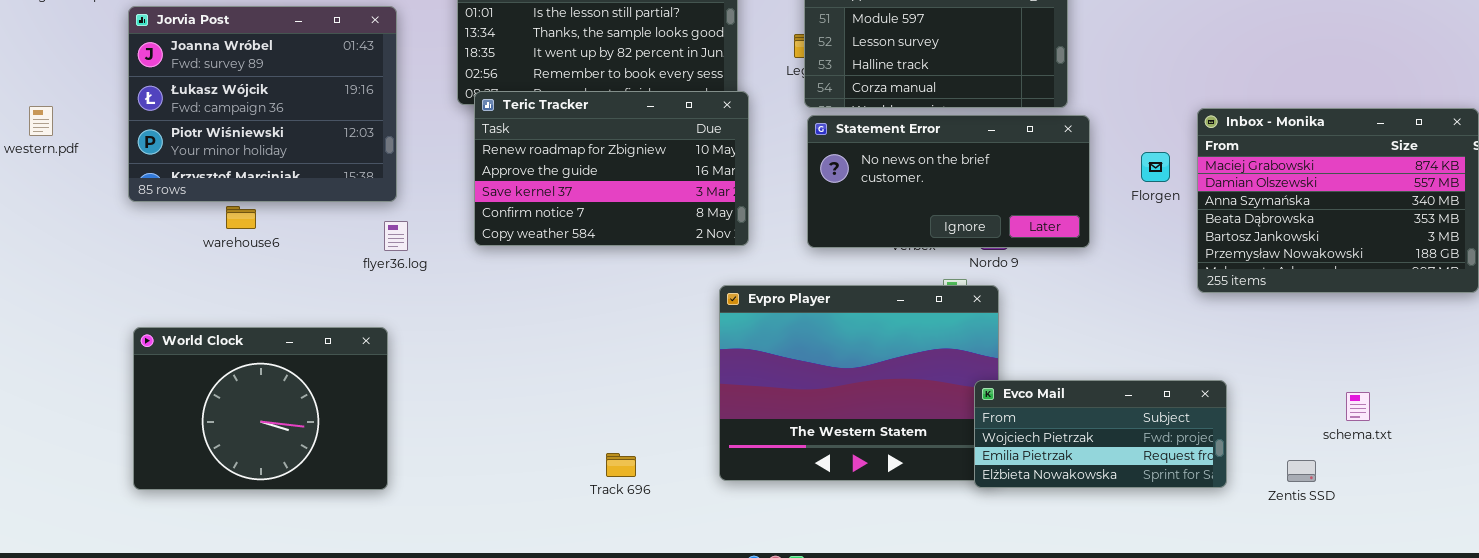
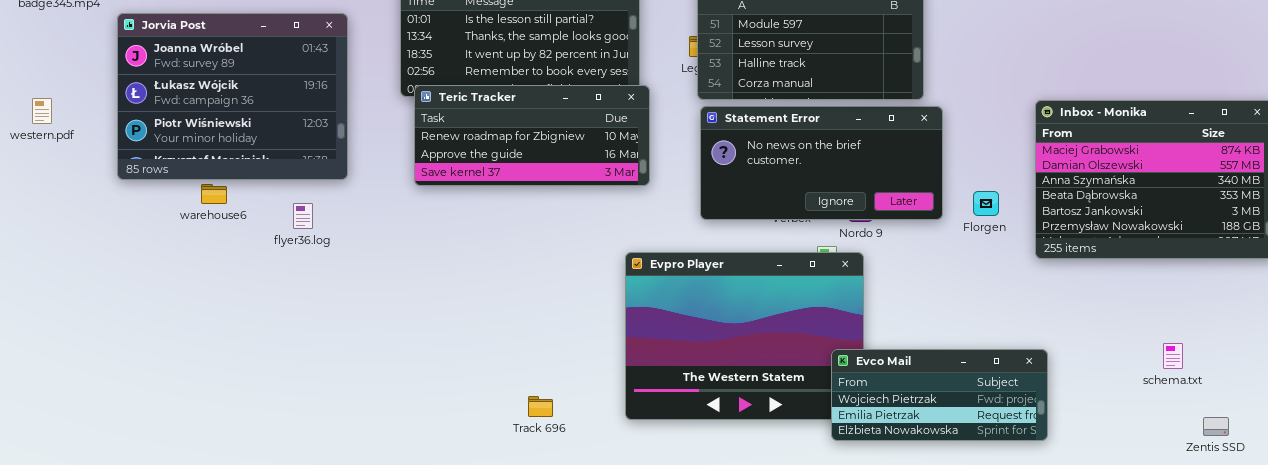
Teric Tracker: [474,91,749,246] -> [414,85,650,186], resized
Florgen: [1141,152,1170,182] -> [973,191,999,216], moved
flyer36.log: [384,221,408,251] -> [293,203,313,229], moved
World Clock: [133,327,388,490] -> none, closed
Evco Mail: [974,380,1227,488] -> [831,349,1048,441], moved
Zentis SSD: [1287,460,1316,482] -> [1203,417,1229,436], moved

